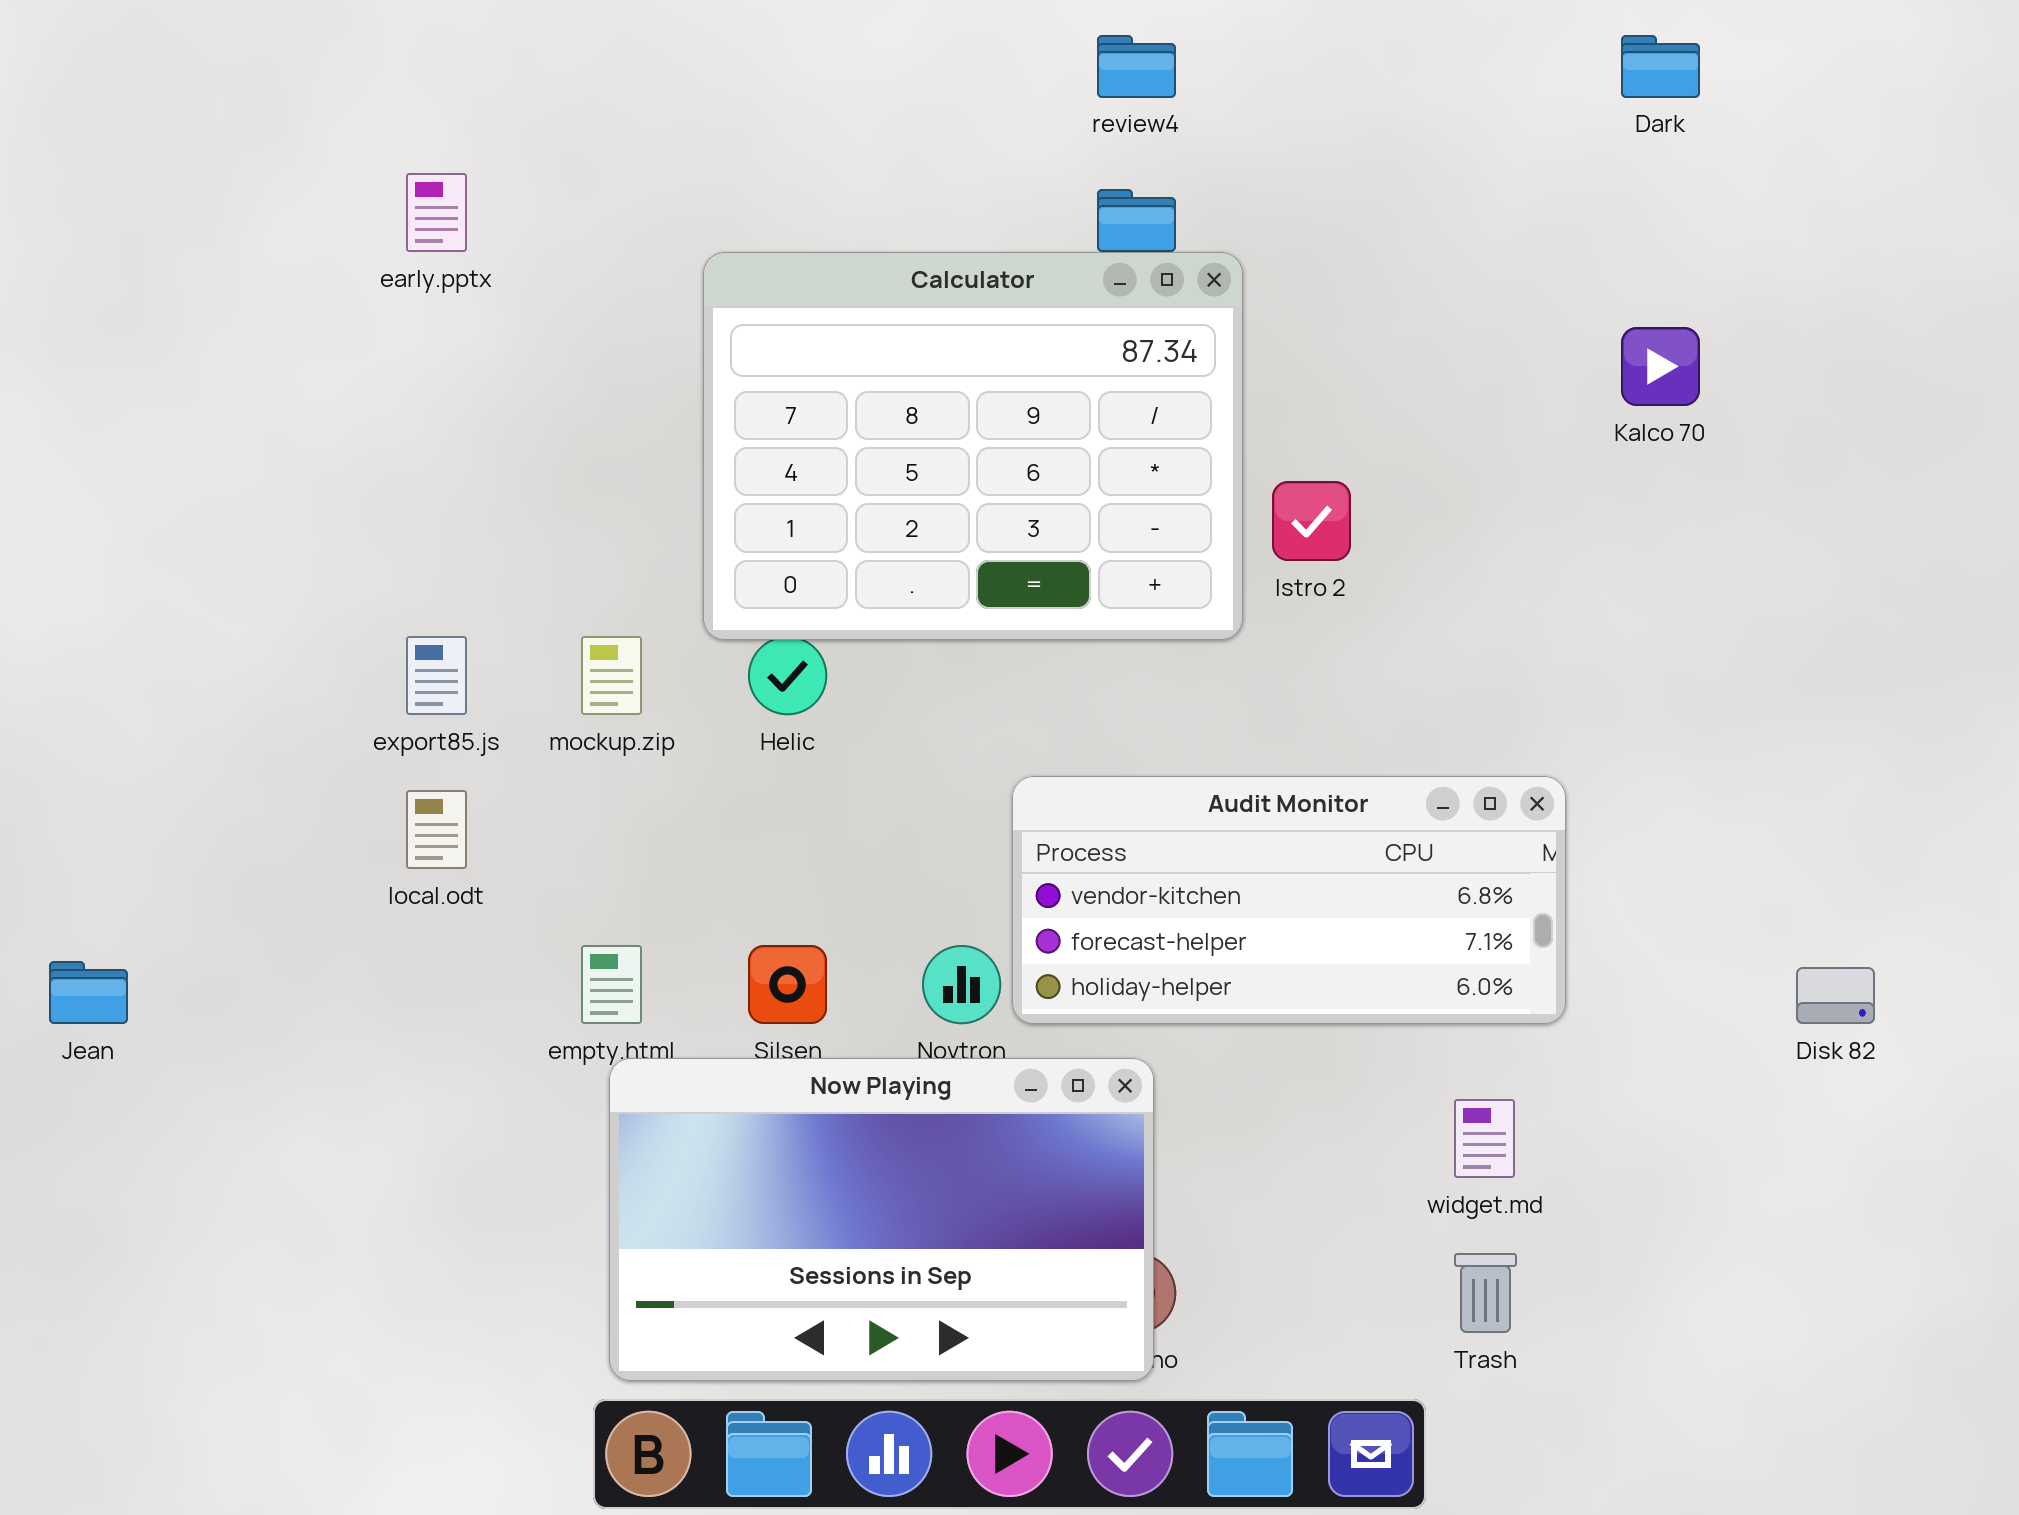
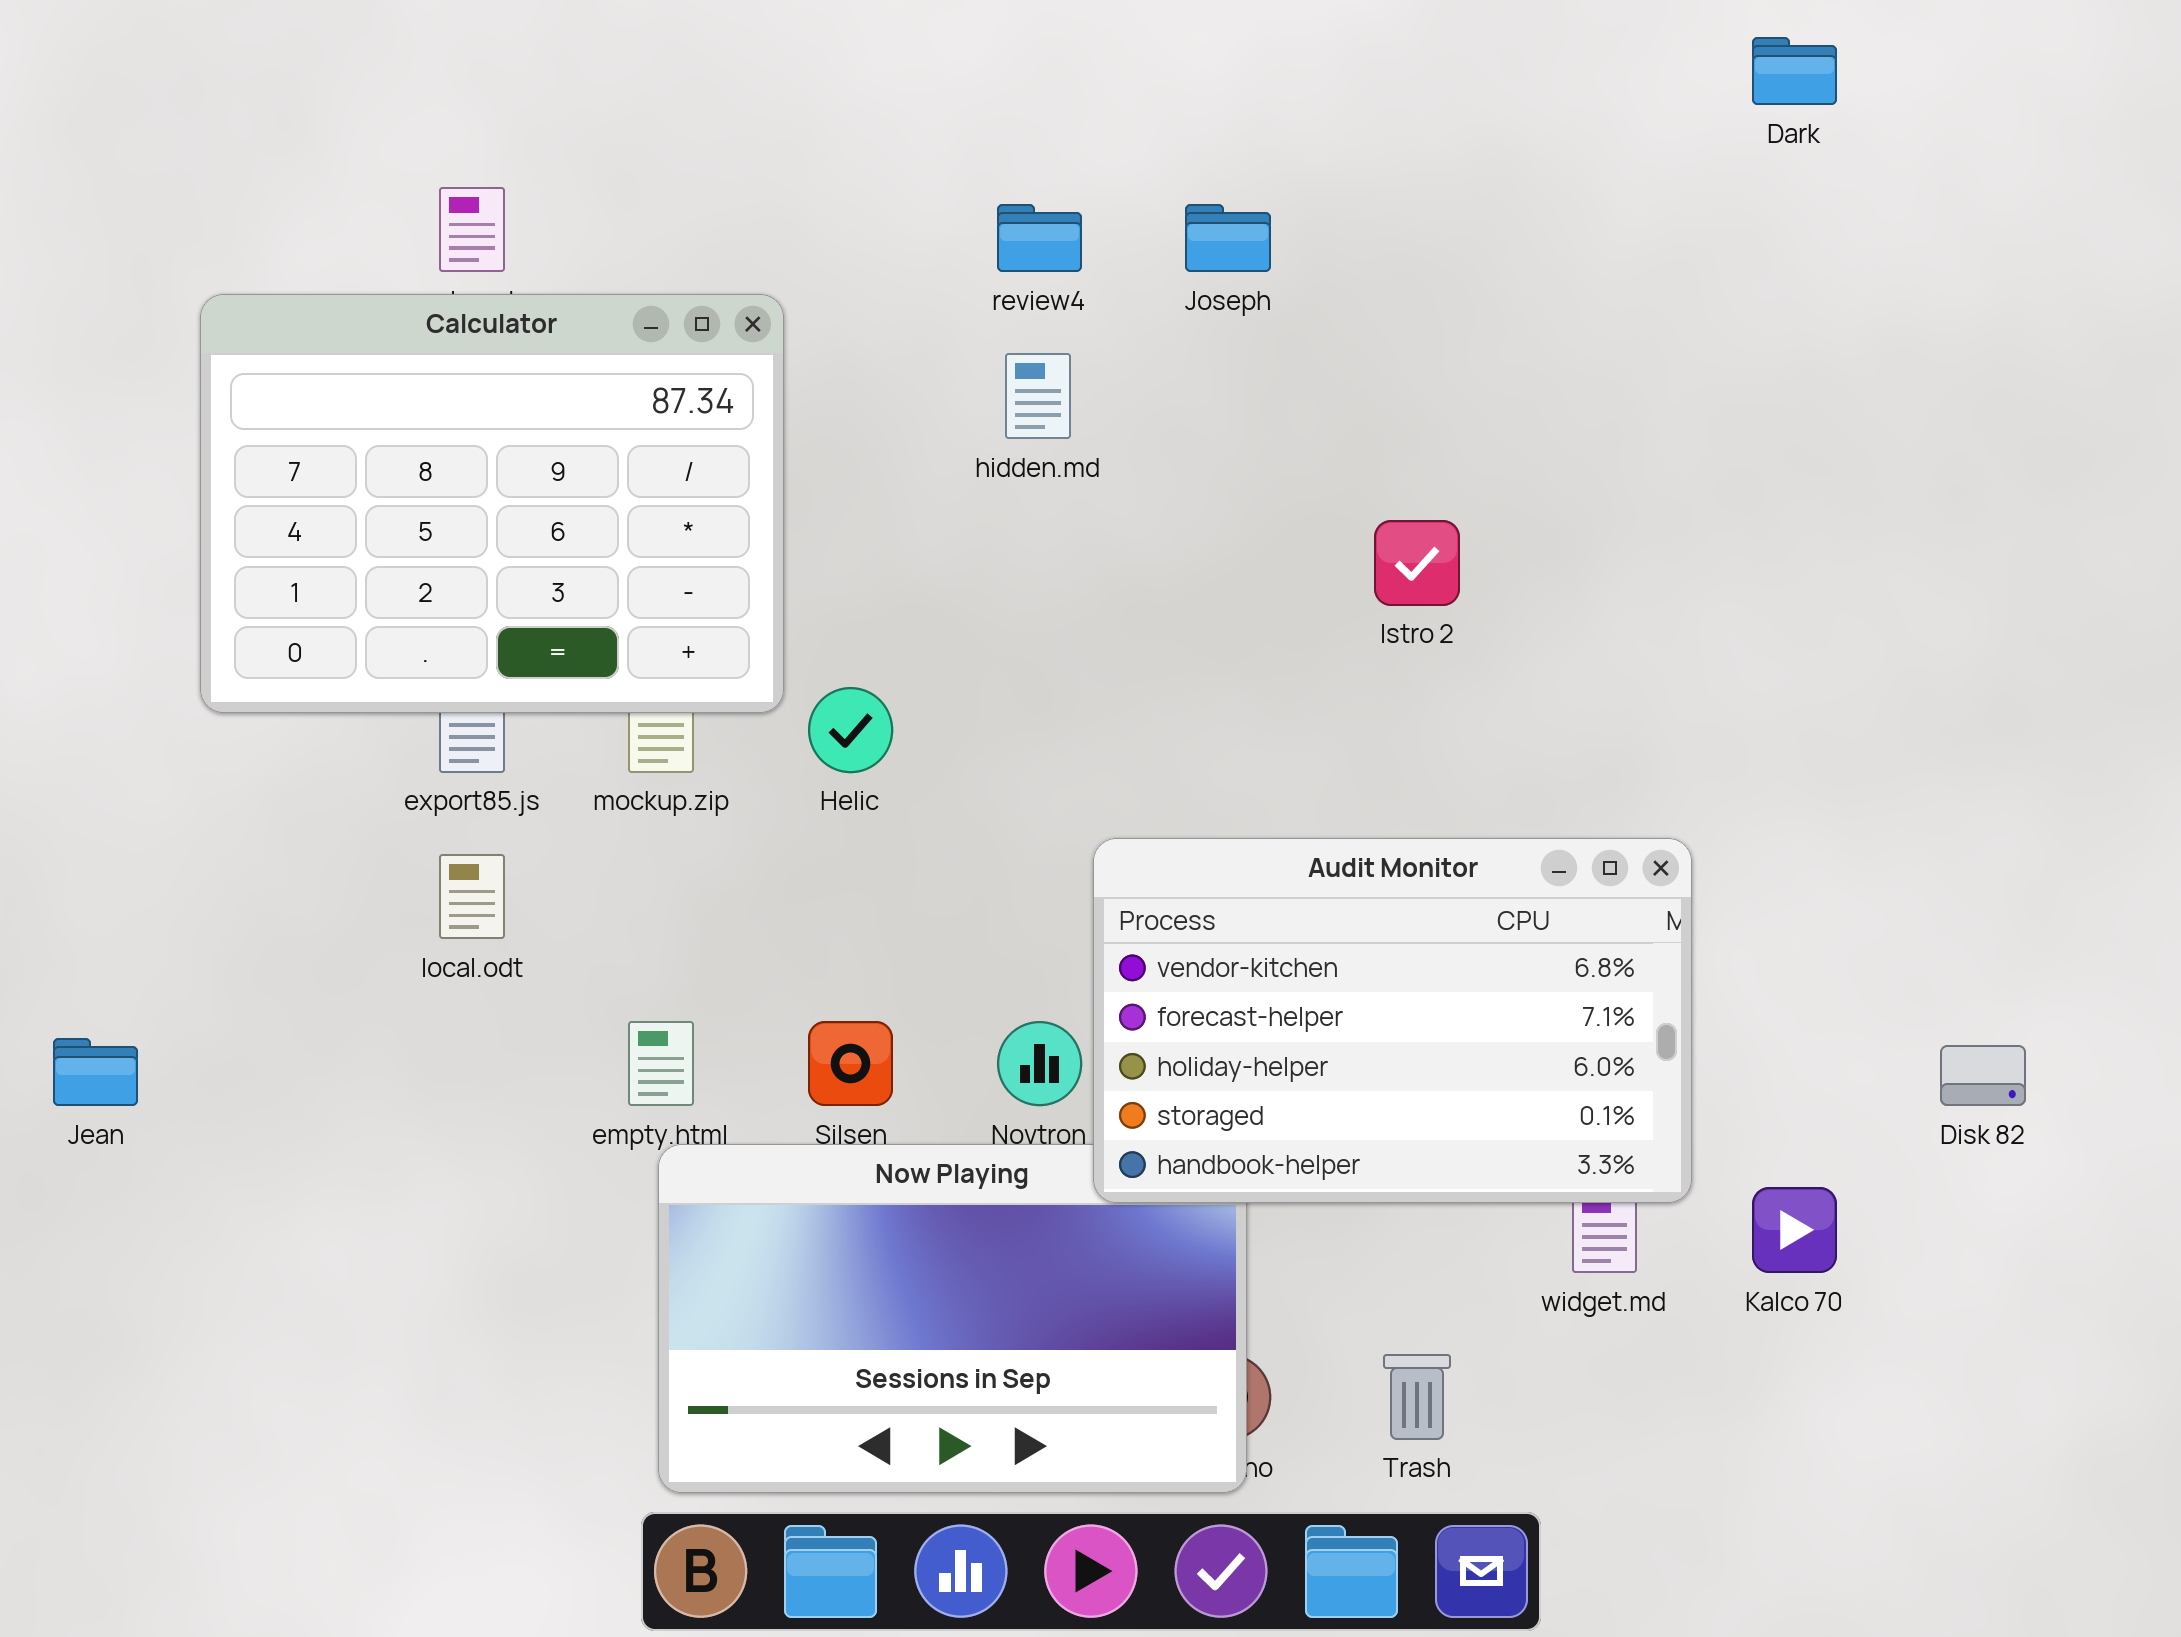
review4: [1097,35,1176,98] -> [997,204,1082,272], moved
Calculator: [703,252,1243,640] -> [200,294,784,713], moved
Kalco 70: [1621,327,1700,406] -> [1752,1187,1837,1273], moved
Audit Monitor: [1012,776,1566,1024] -> [1093,838,1692,1203], resized
Trash: [1454,1253,1517,1333] -> [1383,1354,1451,1440], moved

